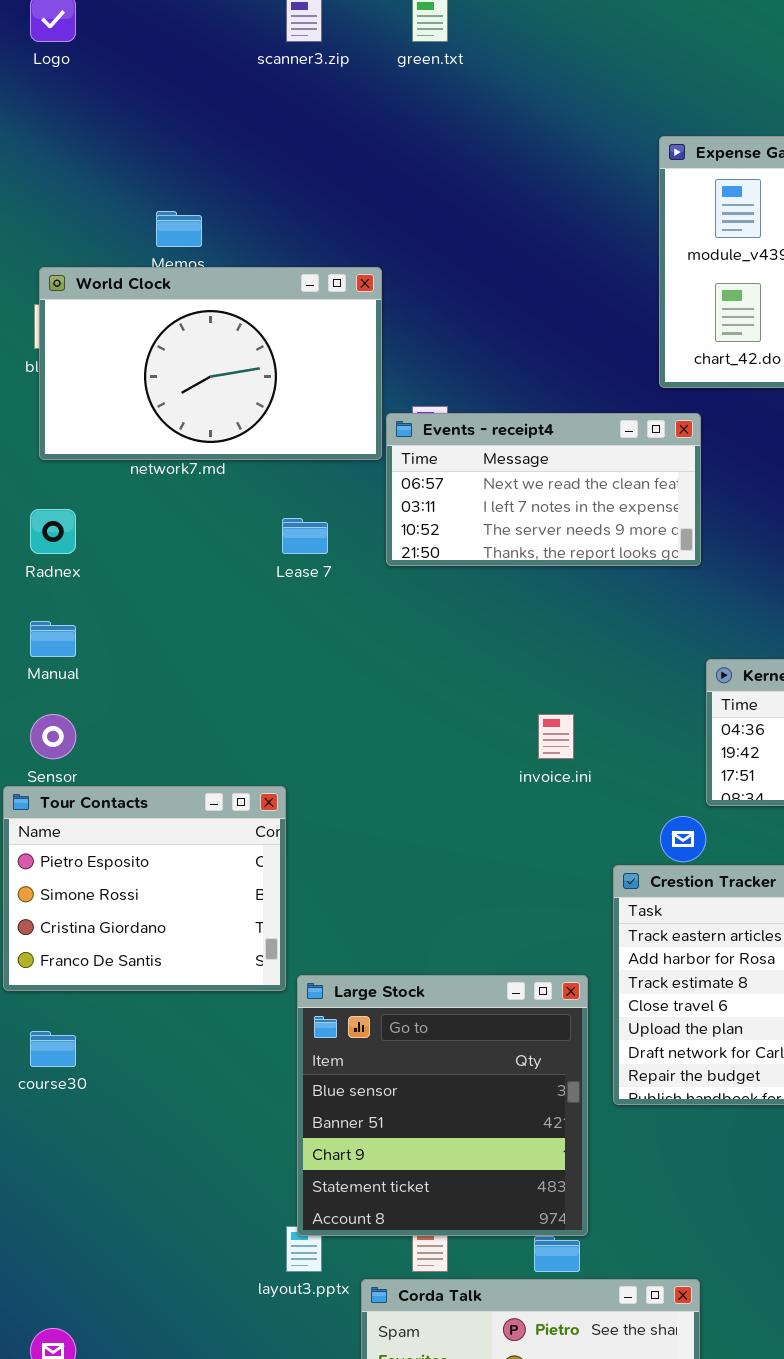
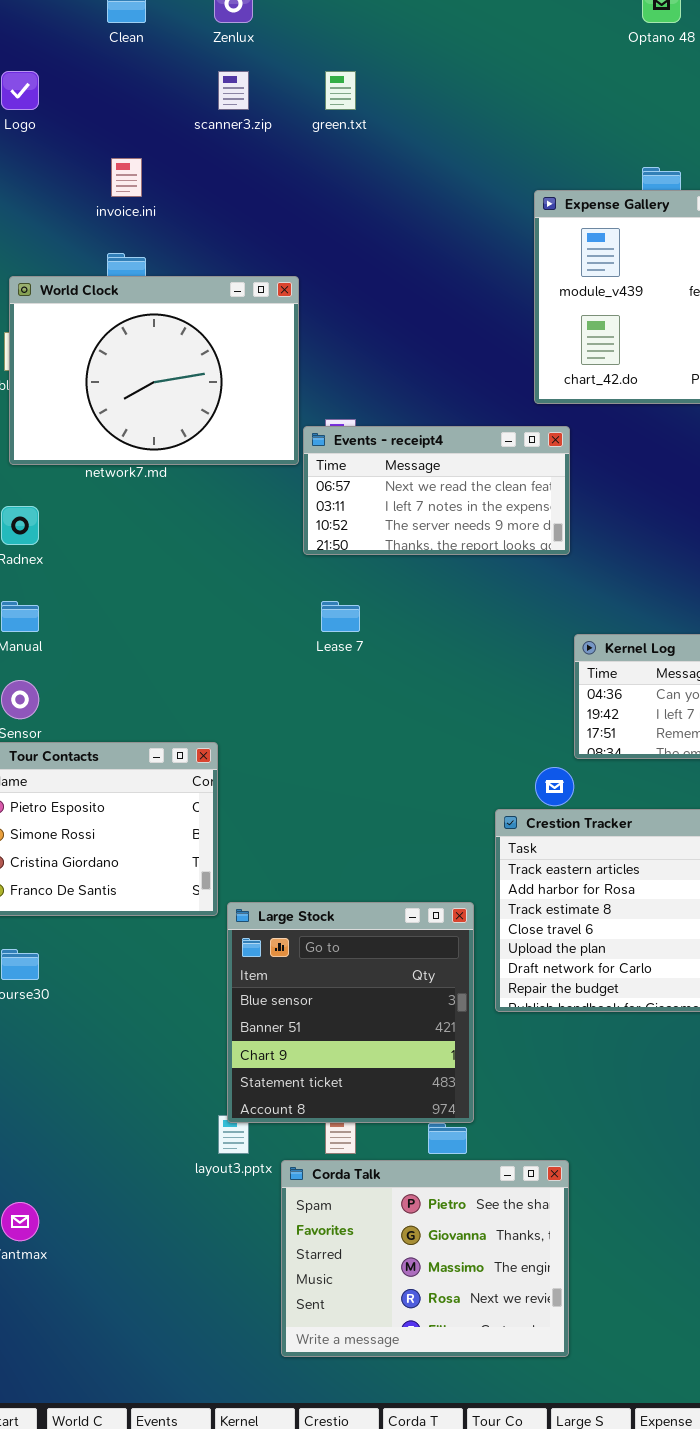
World Clock: [39,267,382,460] -> [9,276,299,465], resized
Lease 7: [282,518,328,554] -> [321,601,360,632], moved
invoice.ini: [538,714,574,759] -> [111,158,142,197], moved

